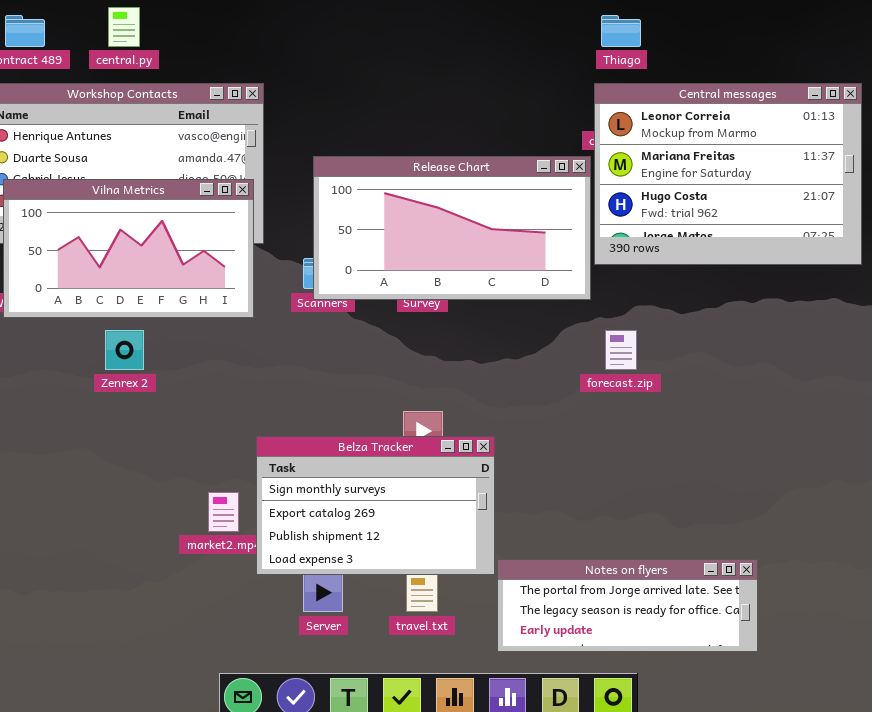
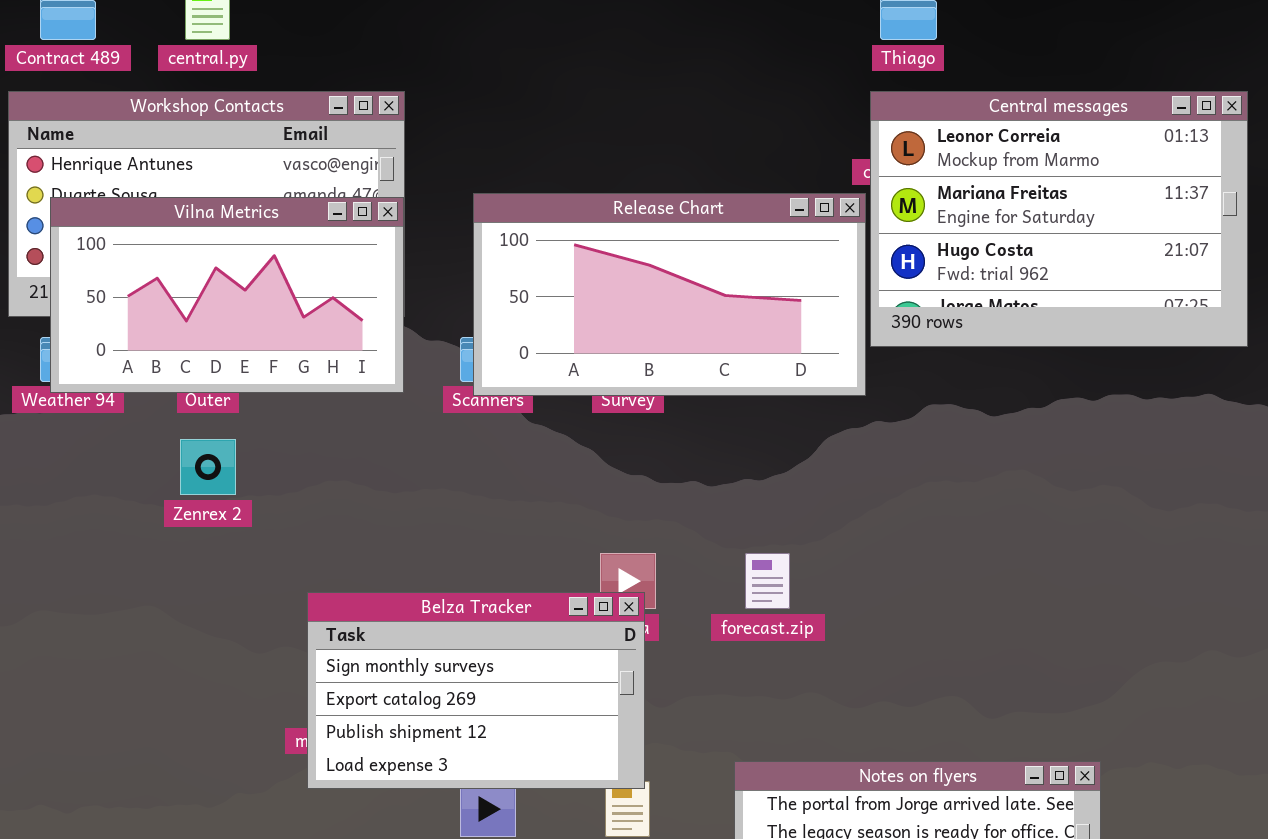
Vilna Metrics: [3,179,254,318] -> [50,197,404,393], moved
forecast.zip: [605,330,637,370] -> [745,553,790,609], moved
Belza Tracker: [256,436,495,575] -> [307,592,645,789], moved

